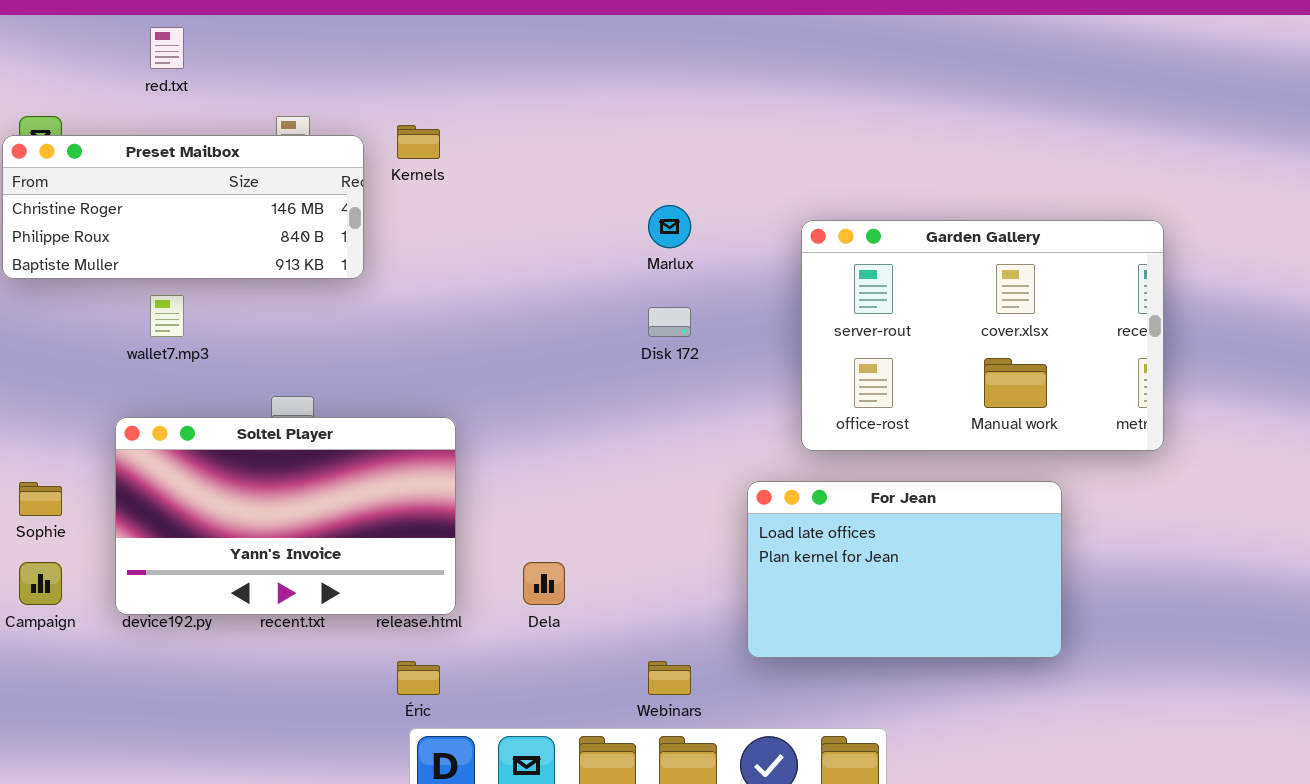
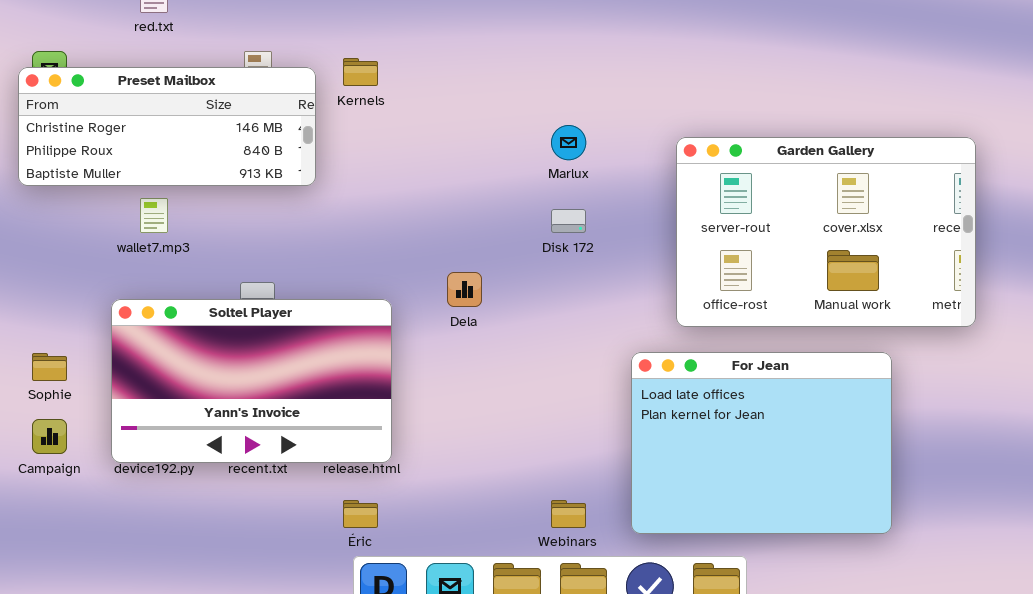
For Jean: [747,481,1062,658] -> [631,352,892,534], resized
Dela: [523,562,565,605] -> [447,272,482,307], moved

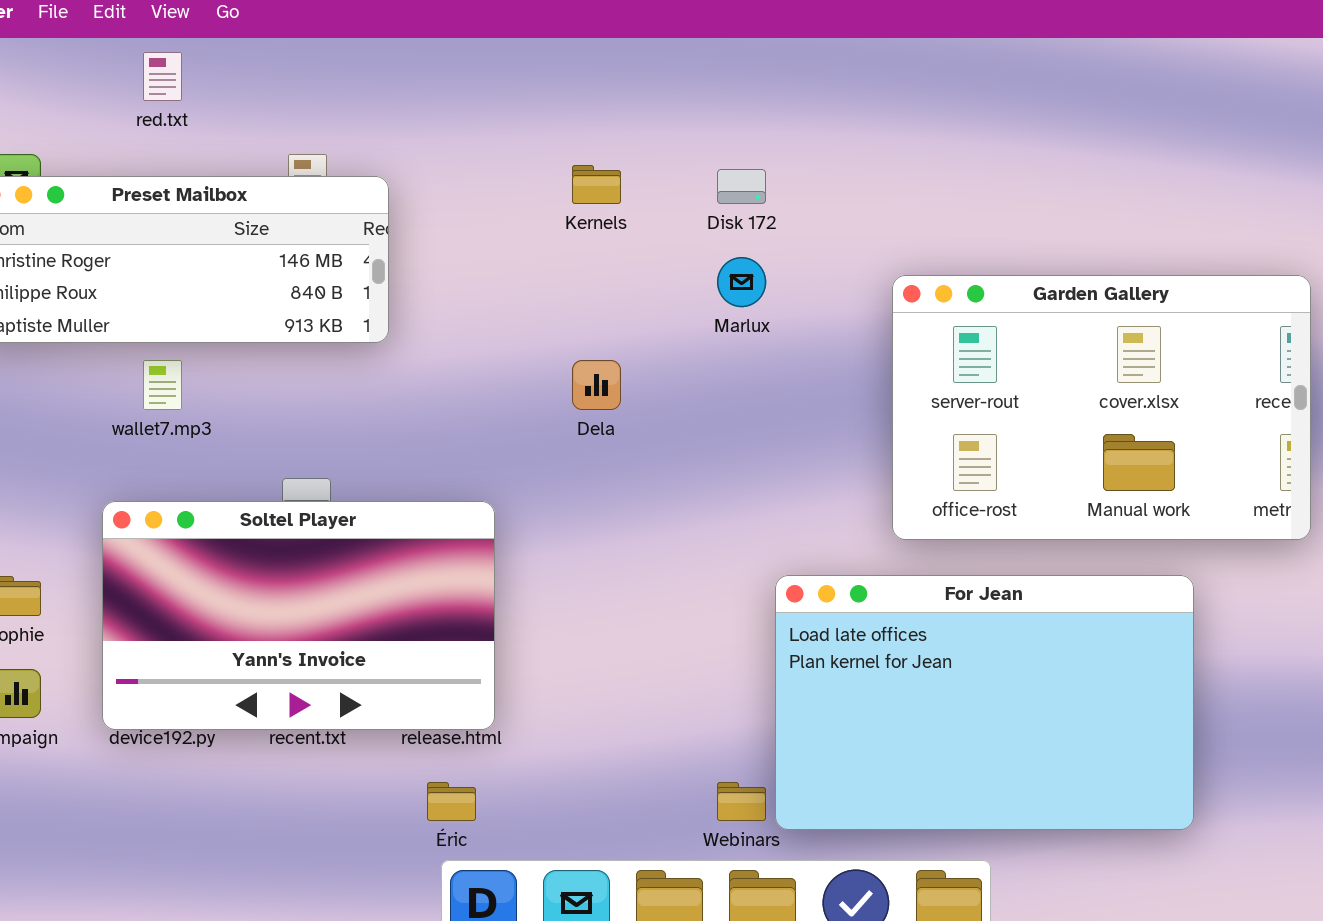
Kernels: [343,58,378,86] -> [572,165,621,204], moved
Disk 172: [551,209,586,233] -> [717,169,766,204], moved
Dela: [447,272,482,307] -> [572,360,621,410], moved
For Jean: [631,352,892,534] -> [775,575,1194,830], resized

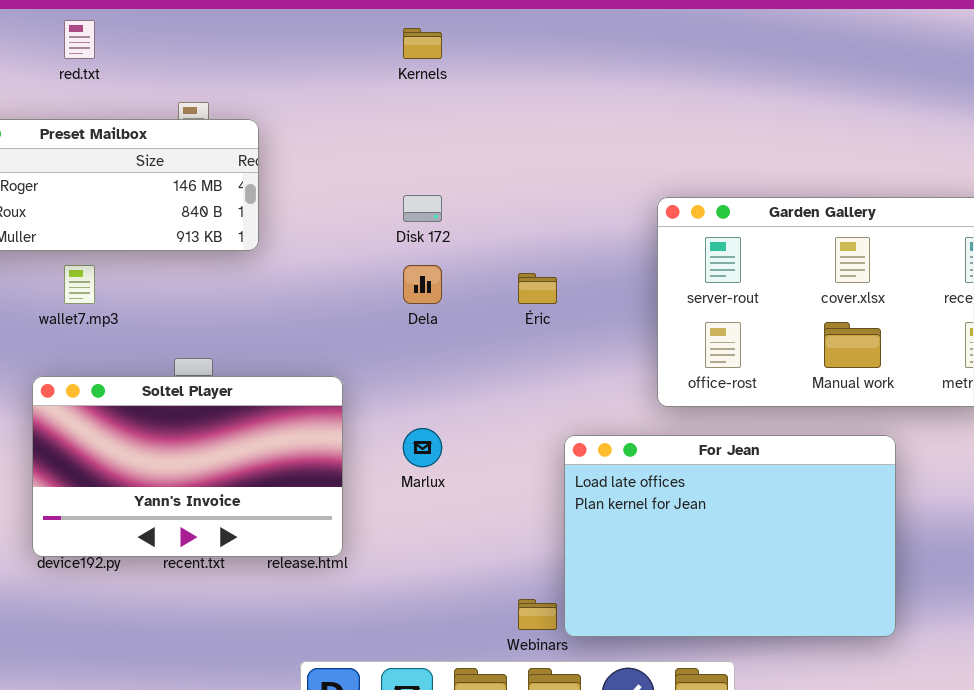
Kernels: [572,165,621,204] -> [403,28,442,59], moved
Disk 172: [717,169,766,204] -> [403,195,442,222], moved
Marlux: [717,257,766,307] -> [403,428,442,467], moved
Éric: [427,782,476,821] -> [518,273,557,304], moved

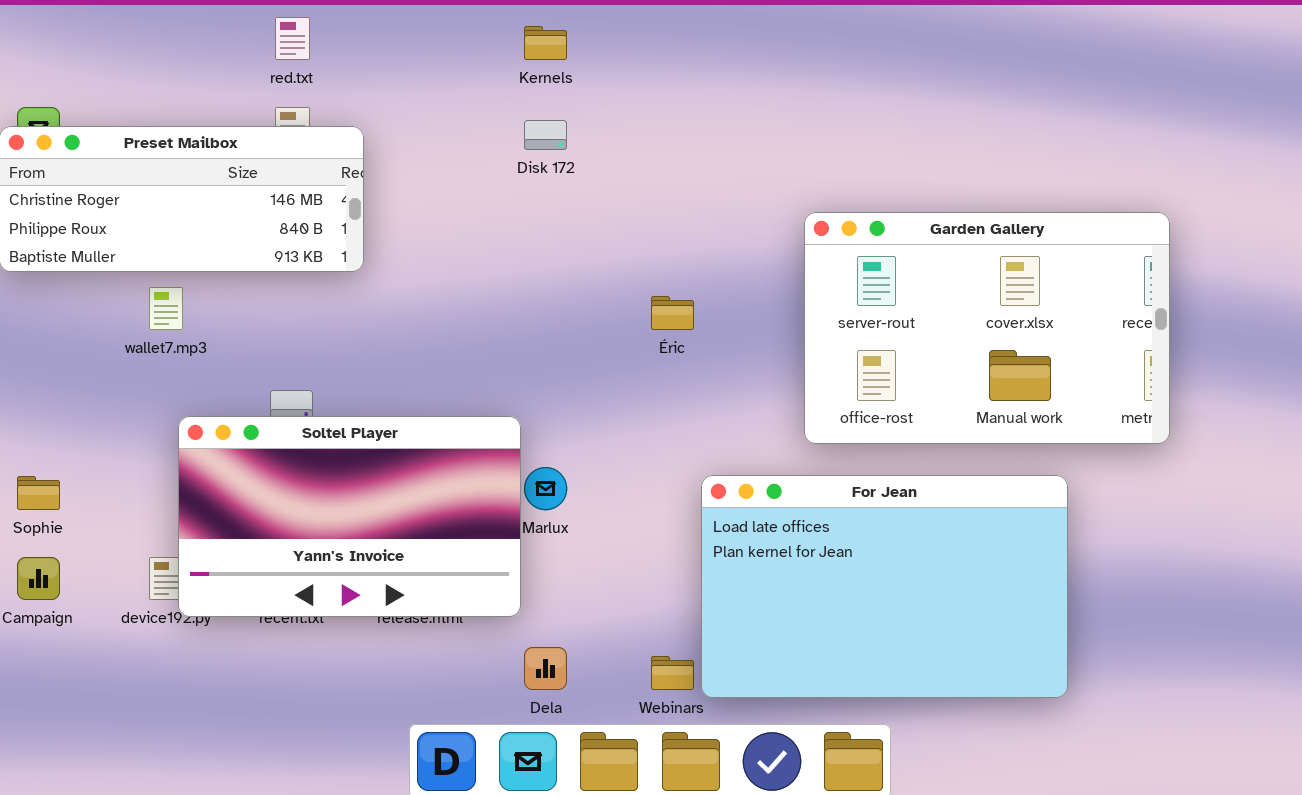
red.txt: [64,20,95,59] -> [275,17,310,60], moved
Disk 172: [403,195,442,222] -> [524,120,567,150], moved
Dela: [403,265,442,304] -> [524,647,567,690], moved
Soltel Player: [32,376,343,557] -> [178,416,521,617], moved

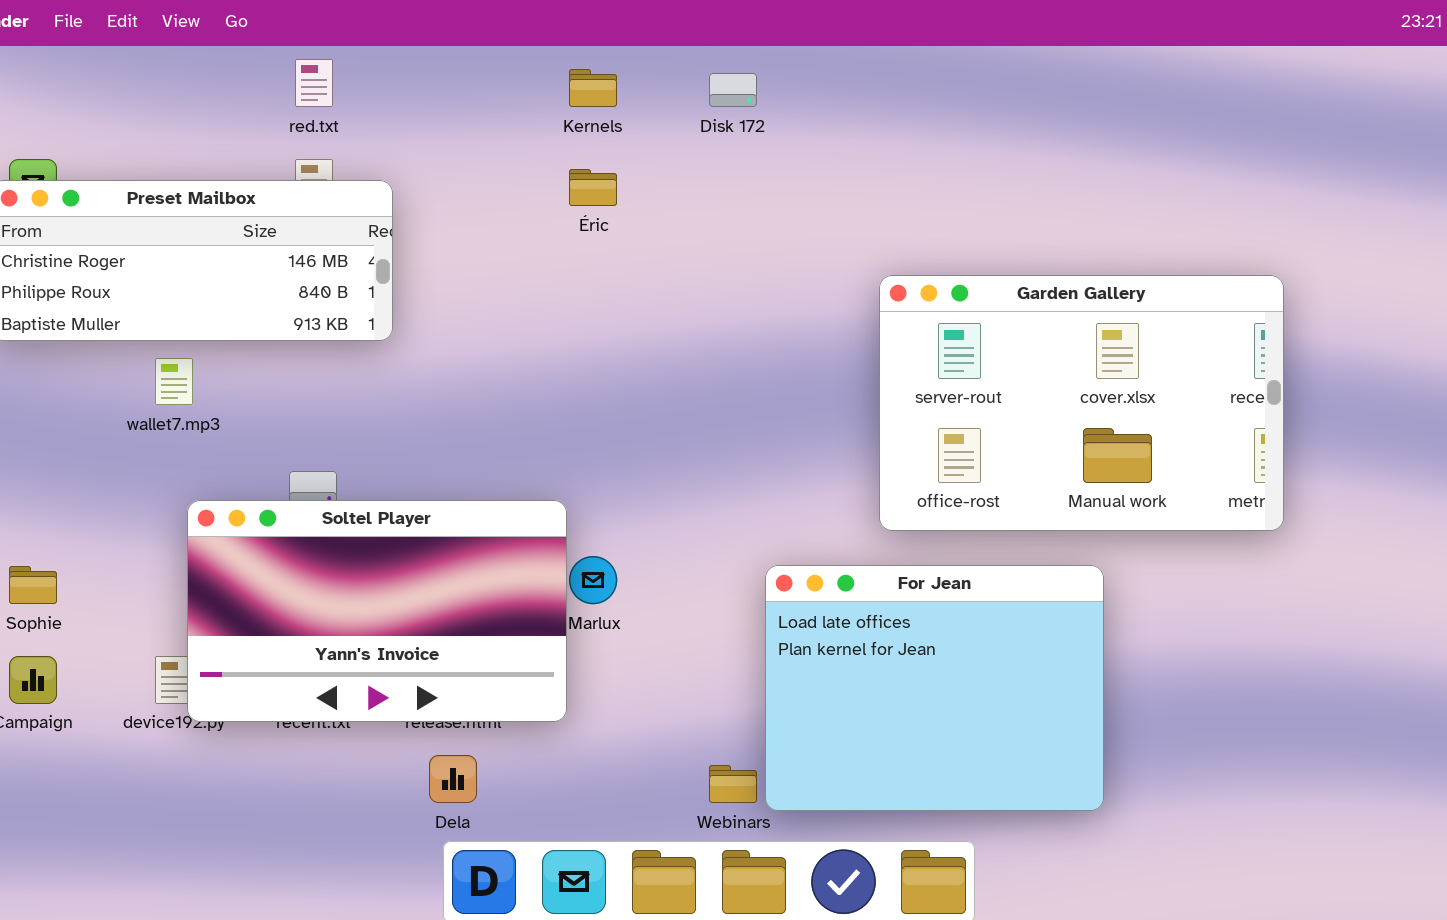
Disk 172: [524,120,567,150] -> [709,73,757,107], moved
Éric: [651,296,694,330] -> [569,169,617,206], moved
For Jean: [701,475,1068,698] -> [765,565,1104,811], resized
Dela: [524,647,567,690] -> [429,755,477,803], moved

